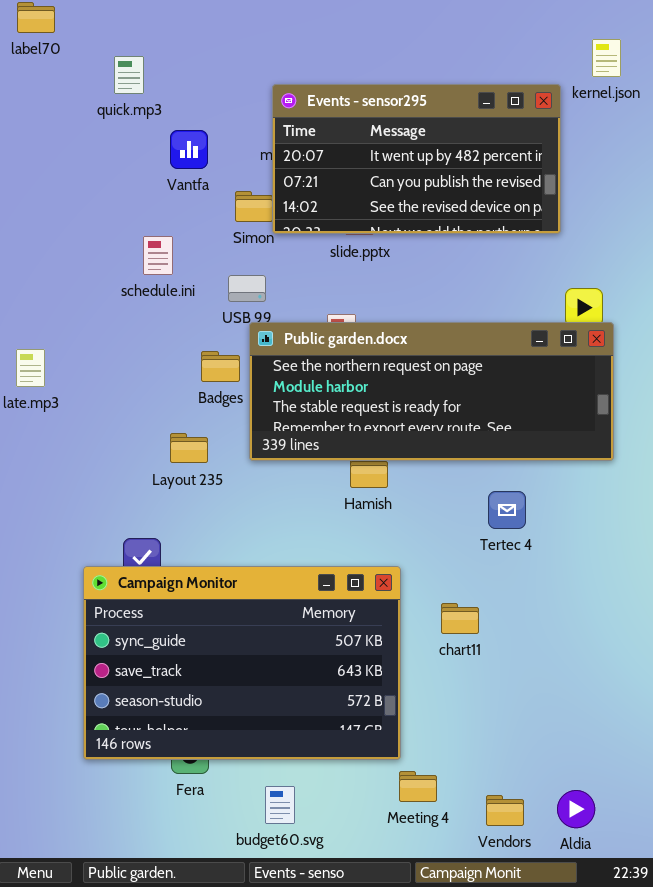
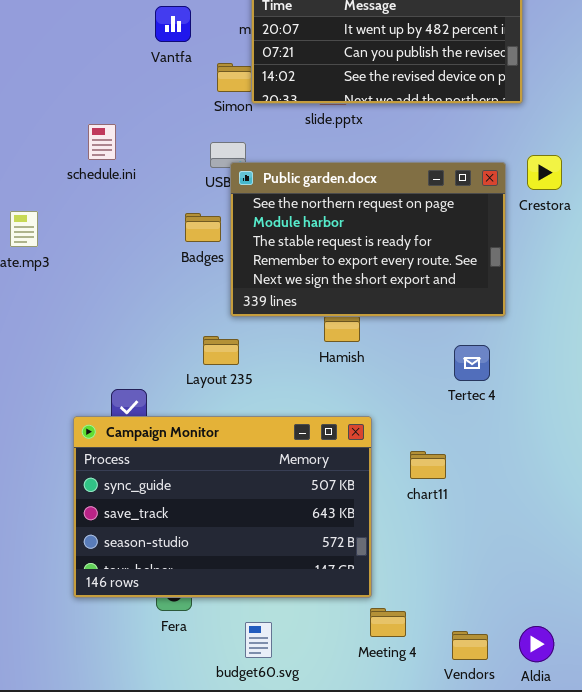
schedule.ini: [143,236,173,275] -> [88,124,116,160], moved
Public garden.docx: [249,322,614,461] -> [230,162,506,317], resized
Layout 235: [170,433,208,463] -> [203,336,239,365], moved

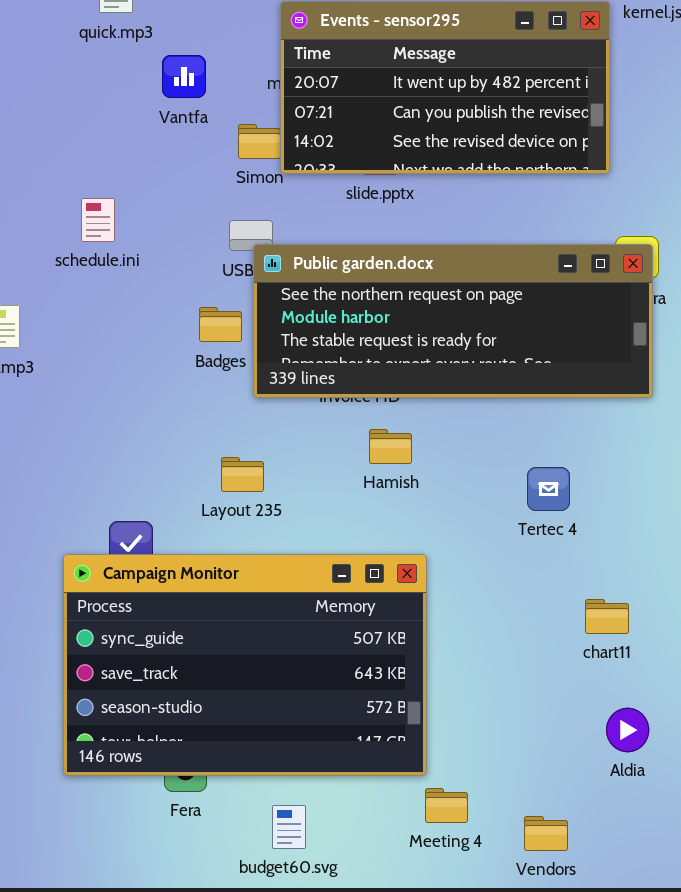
Public garden.docx: [230,162,506,317] -> [253,244,653,398], resized
chart11: [410,451,446,479] -> [585,599,629,634], moved
Aldia: [519,626,554,662] -> [606,708,649,752], moved

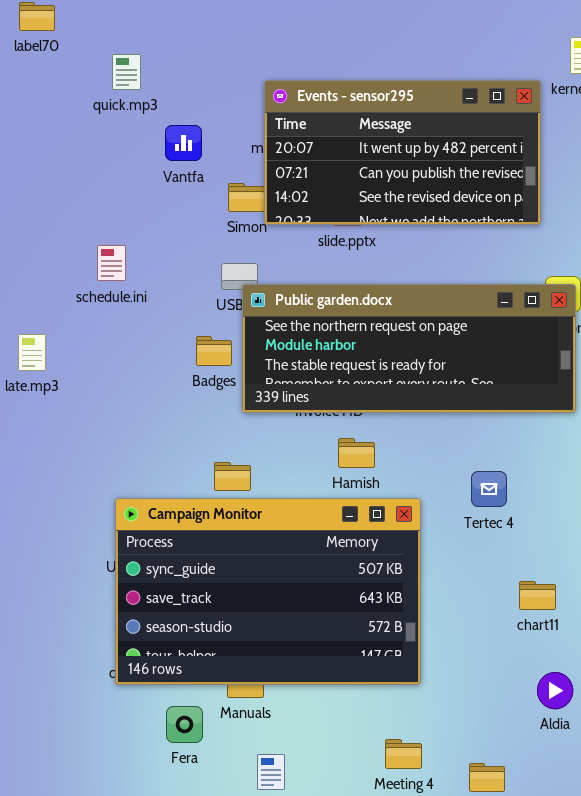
Campaign Monitor: [63,554,427,776] -> [115,498,421,685], moved

